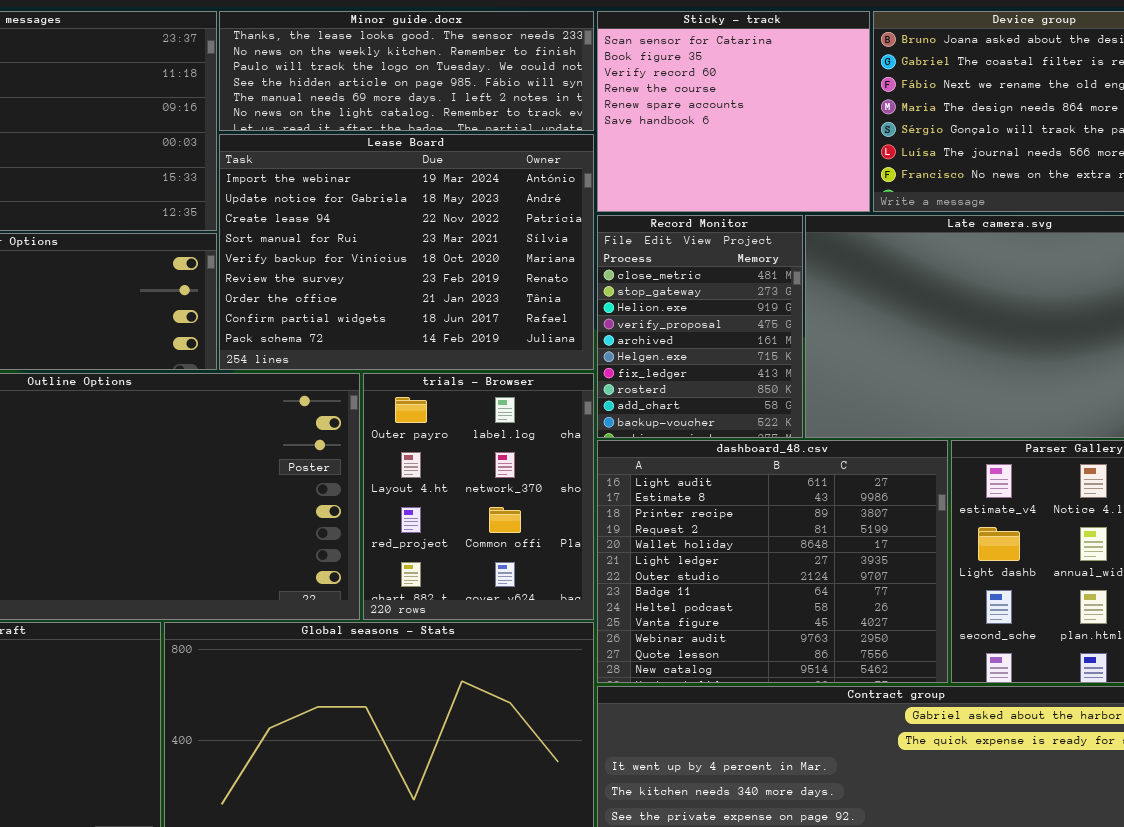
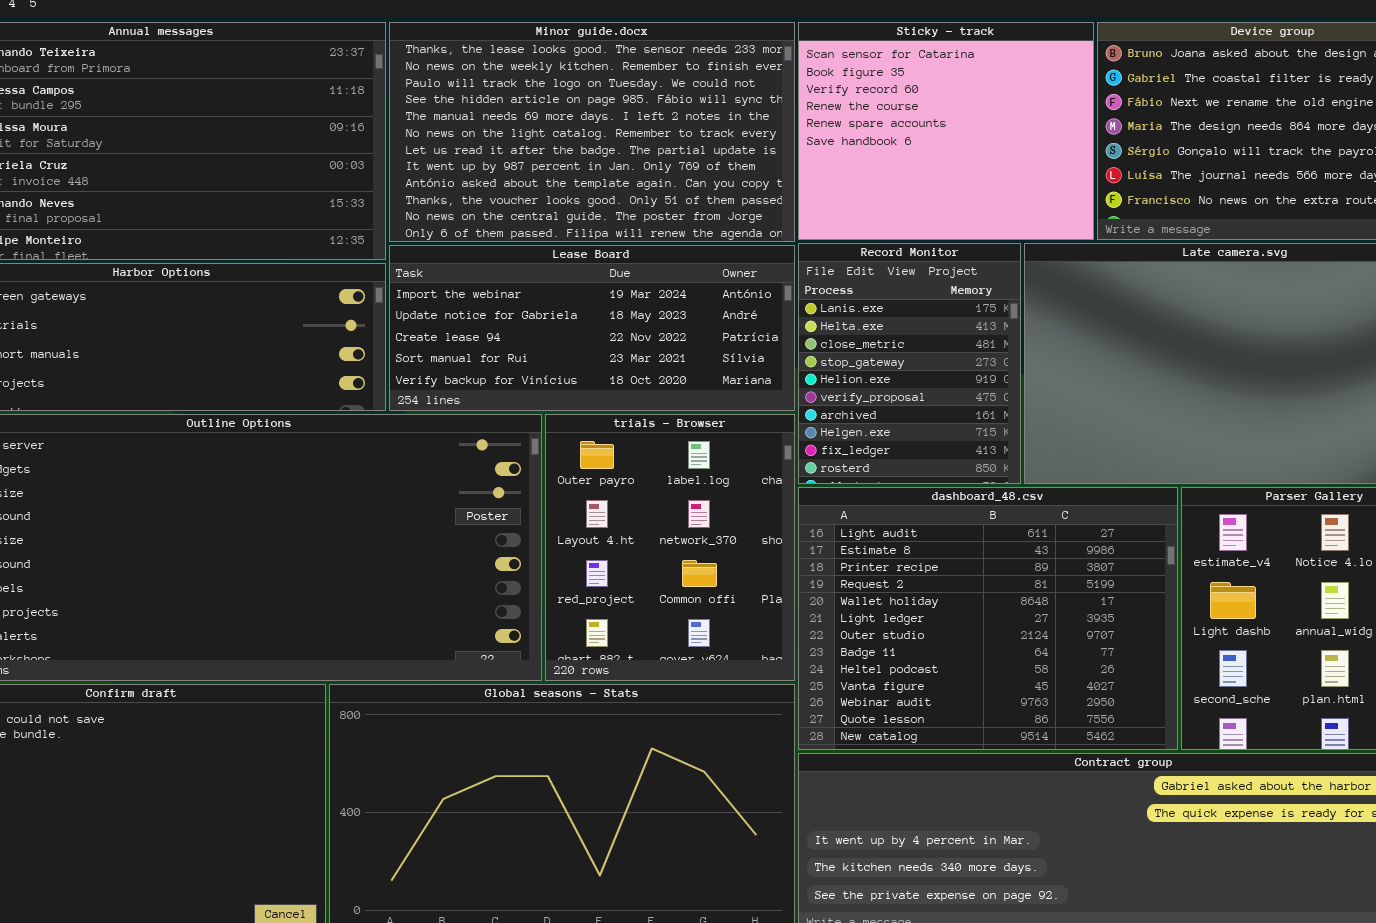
Minor guide.docx: [219,11,594,131] -> [389,22,795,242], resized
Lease Board: [219,134,594,370] -> [389,245,795,411], resized
Record Monitor: [597,215,803,438] -> [798,243,1021,484], scrolled up 2 rows

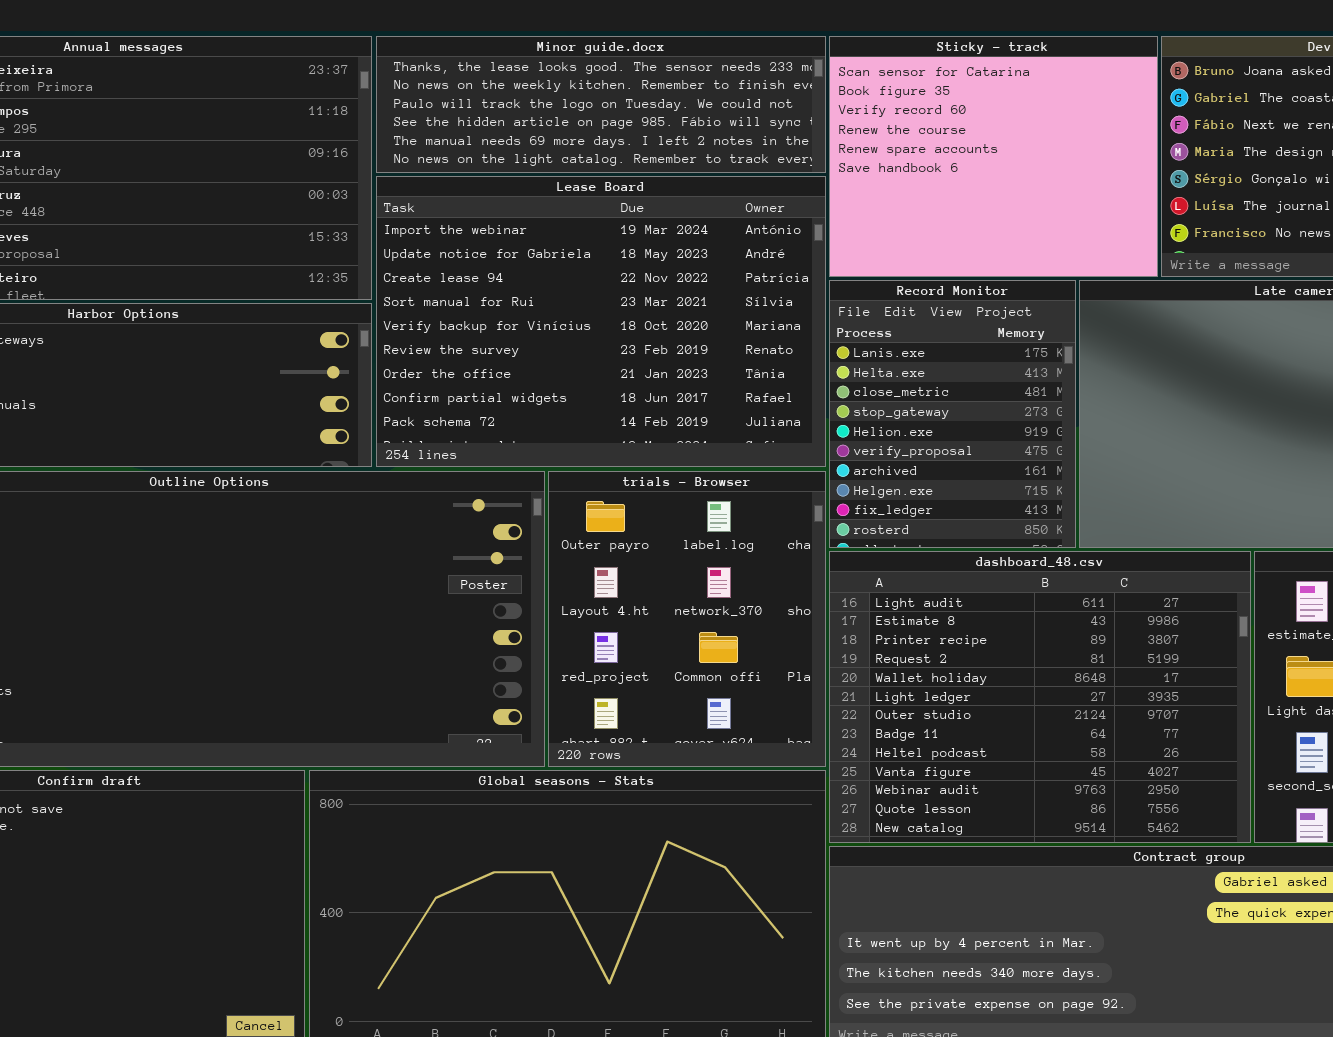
Minor guide.docx: [389,22,795,242] -> [376,36,826,173], resized
Lease Board: [389,245,795,411] -> [376,176,826,467], resized

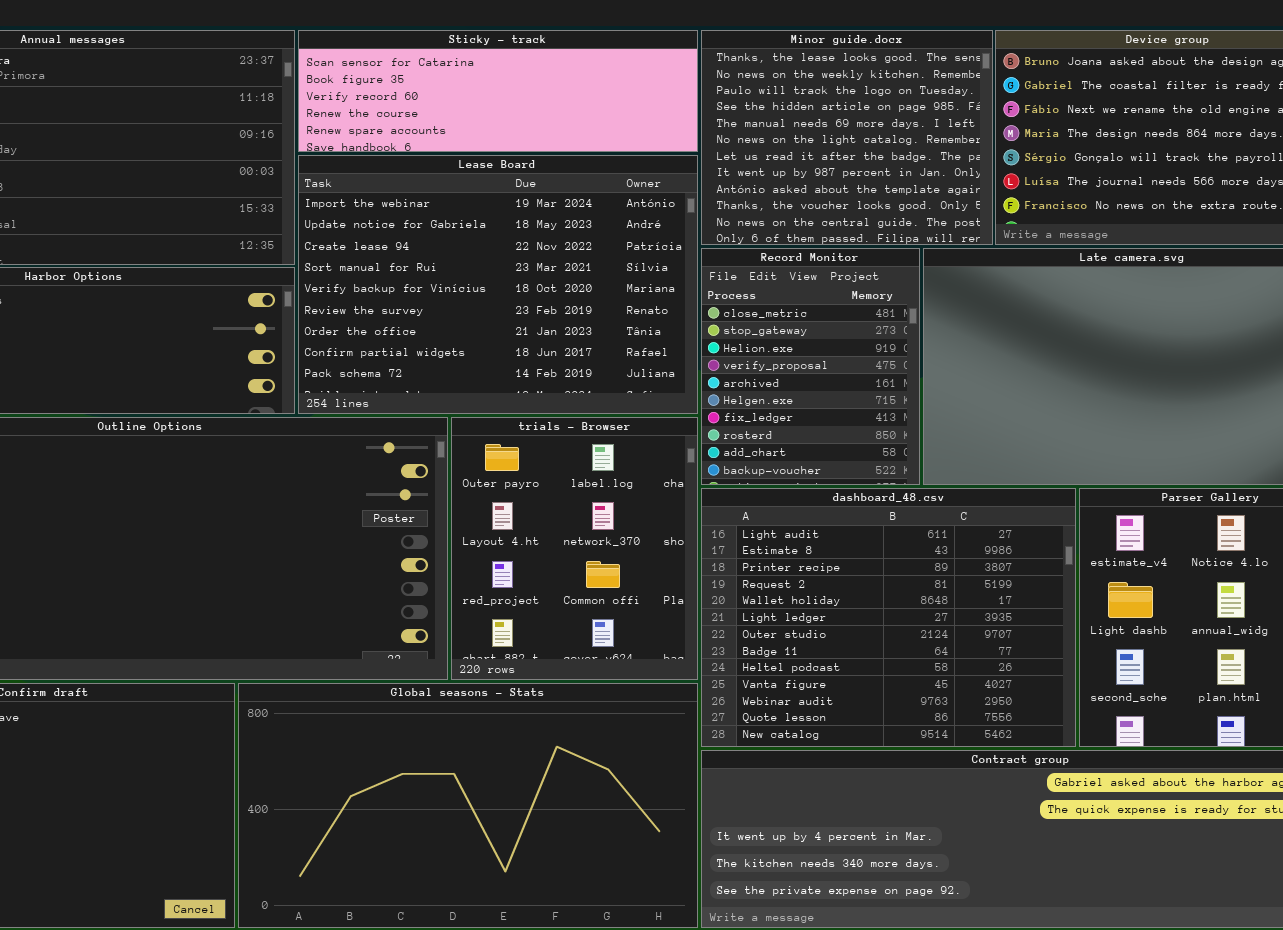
Minor guide.docx: [376,36,826,173] -> [701,30,993,245], moved, resized
Sticky - track: [829,36,1158,277] -> [298,30,698,152], moved, resized
Record Monitor: [829,280,1076,548] -> [701,248,920,485], scrolled down 2 rows

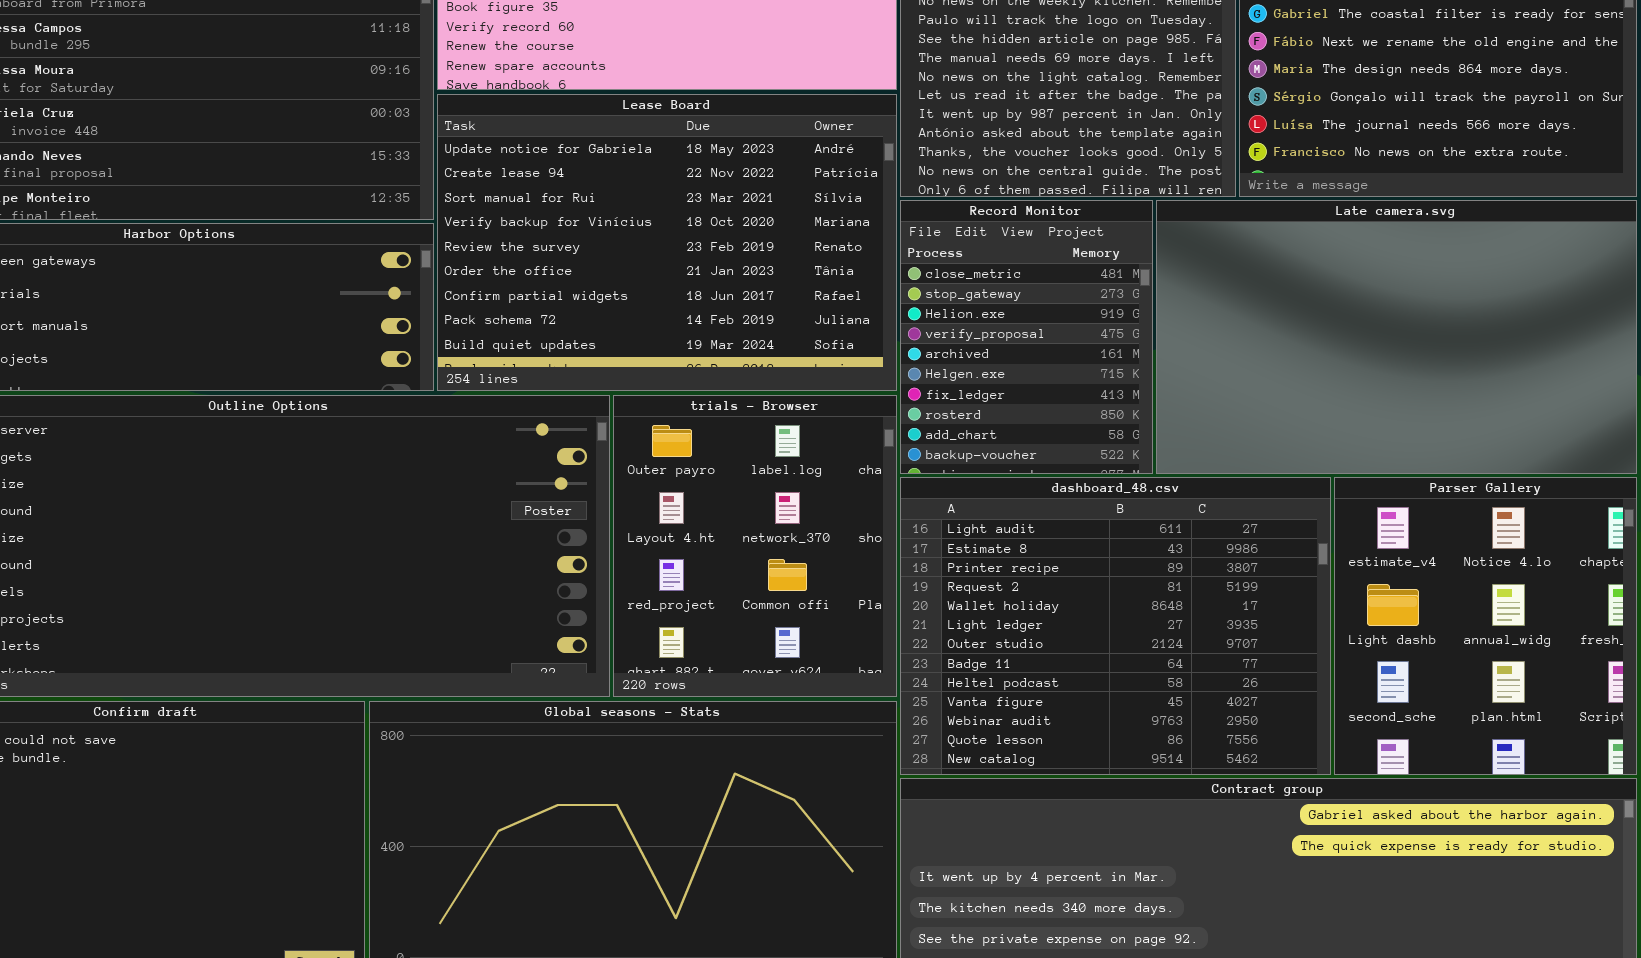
Lease Board: [298,155,698,414] -> [437,94,897,391], scrolled down 1 row

